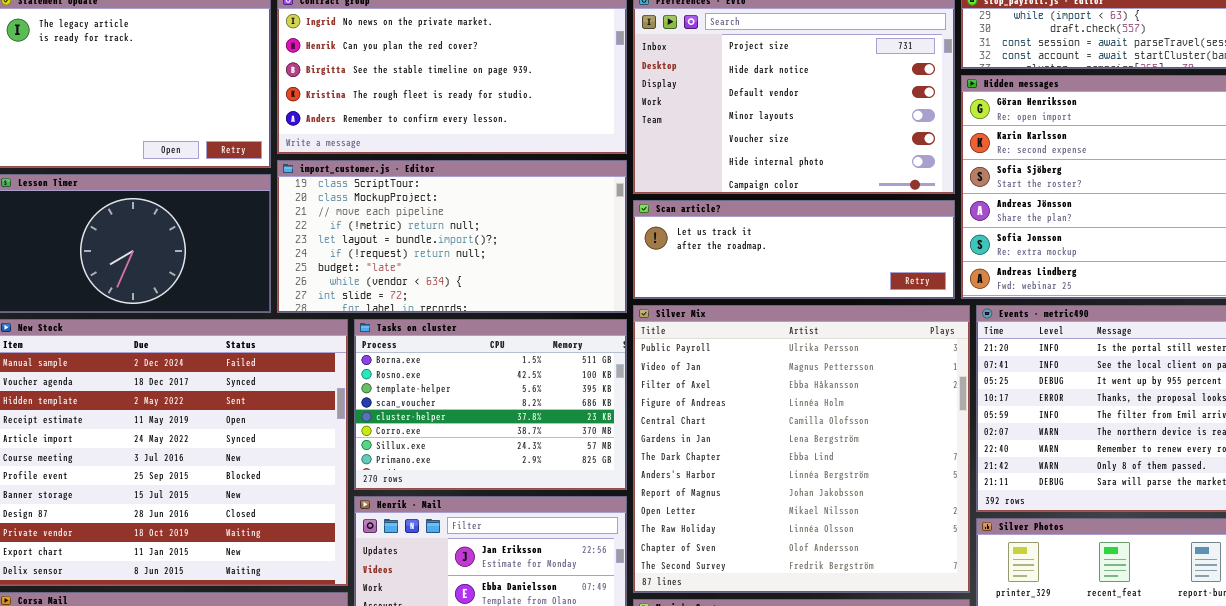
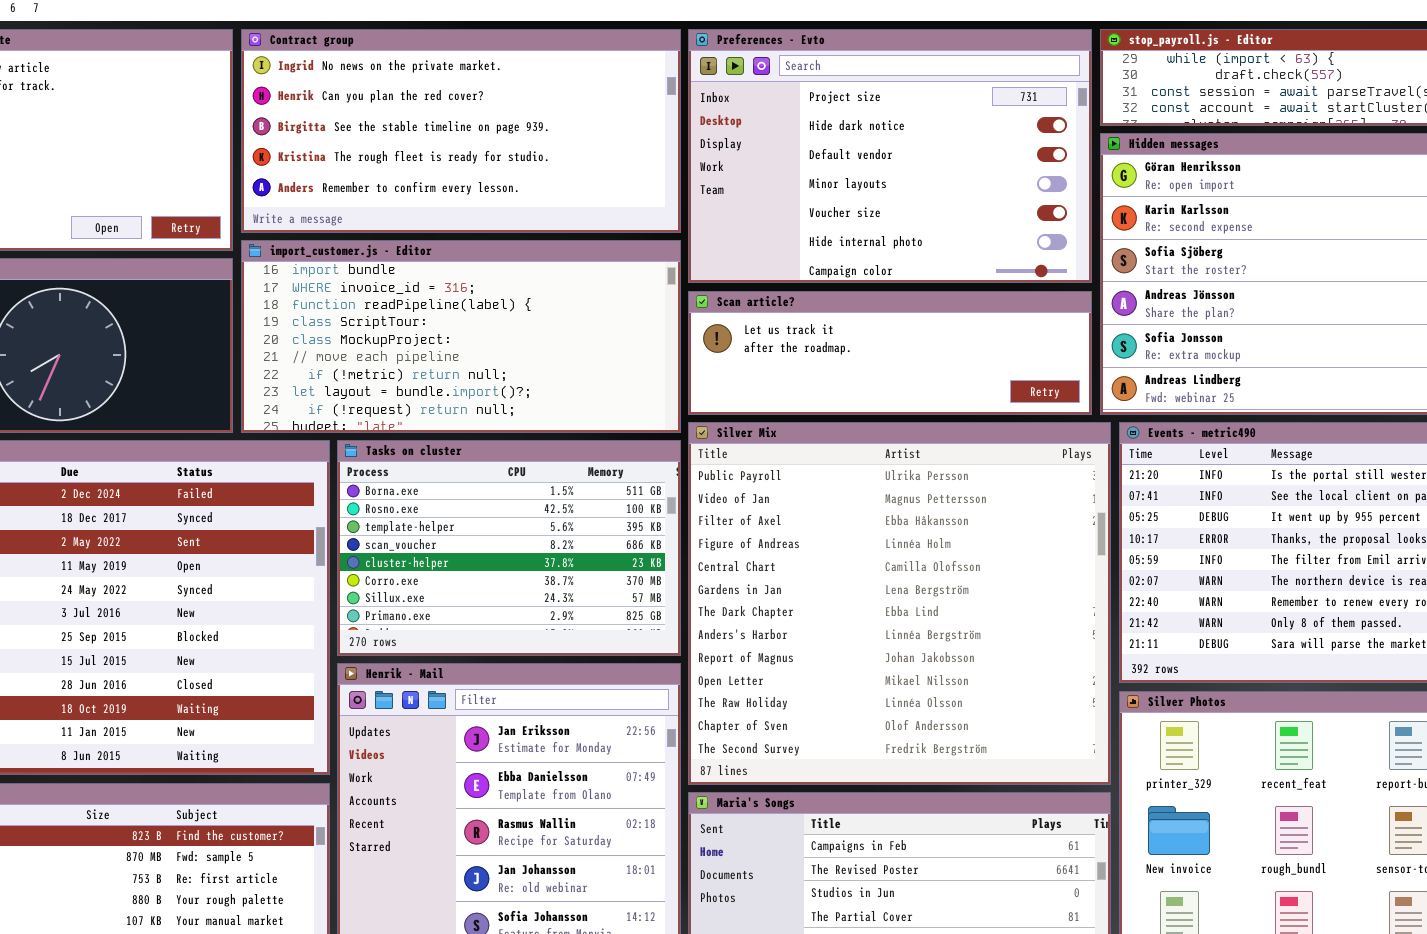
import_customer.js - Editor: [277,160,627,313] -> [241,240,681,433], scrolled up 3 rows

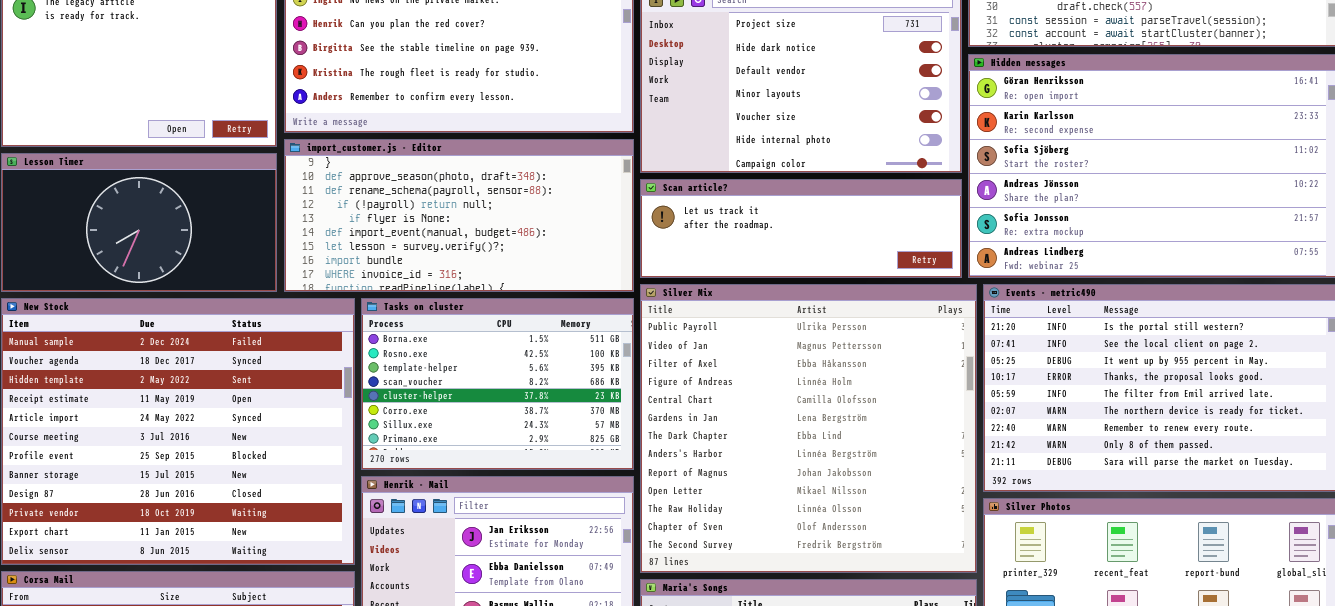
import_customer.js - Editor: [241,240,681,433] -> [284,139,634,292], scrolled up 7 rows

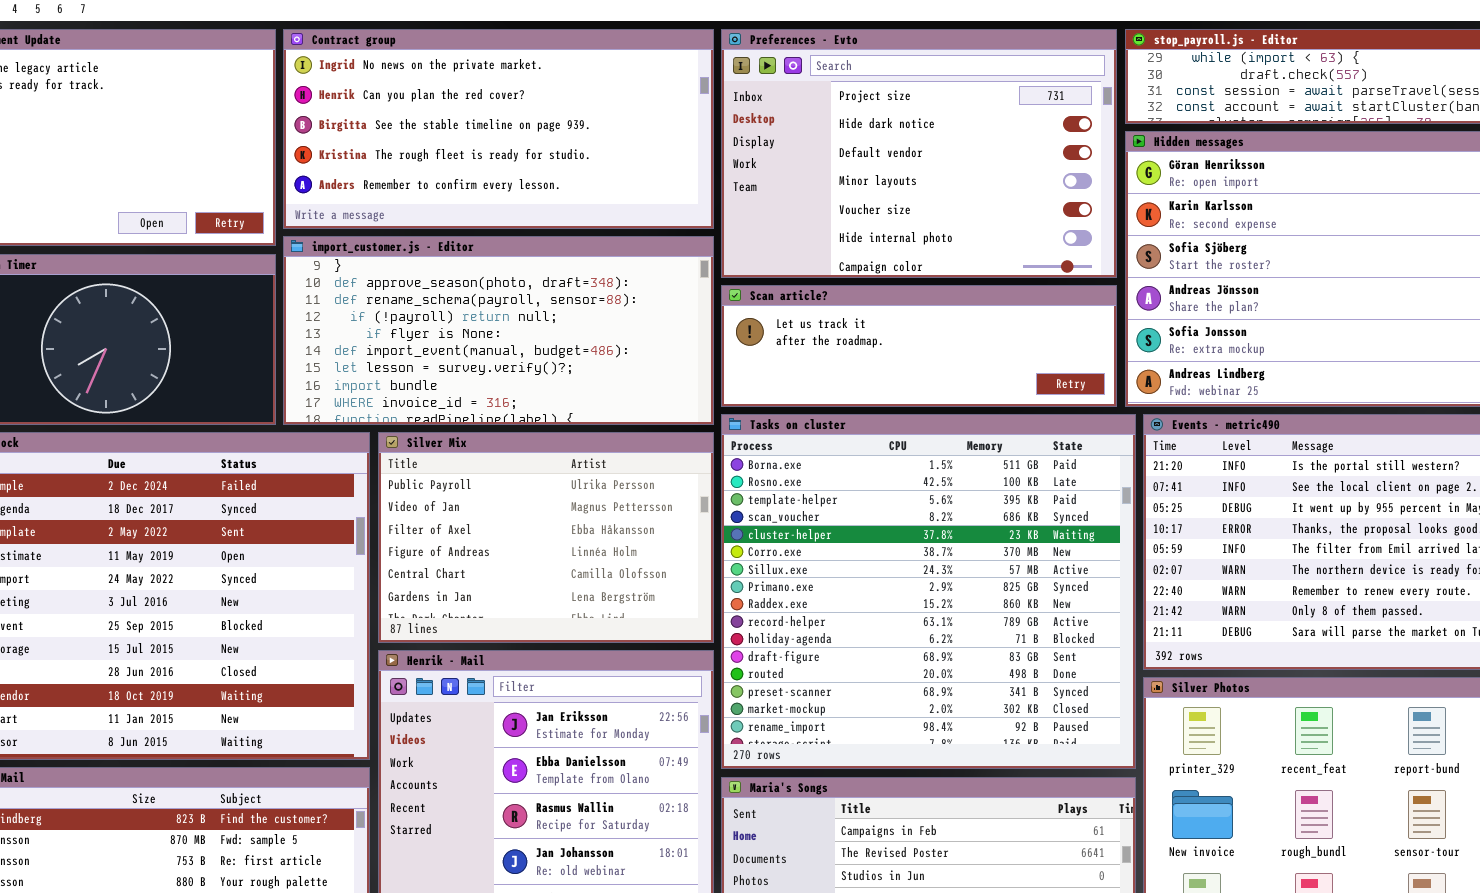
Silver Mix: [640,284,977,573] -> [378,432,714,643], moved, resized
Tasks on cluster: [361,298,634,470] -> [721,414,1136,769], moved, resized

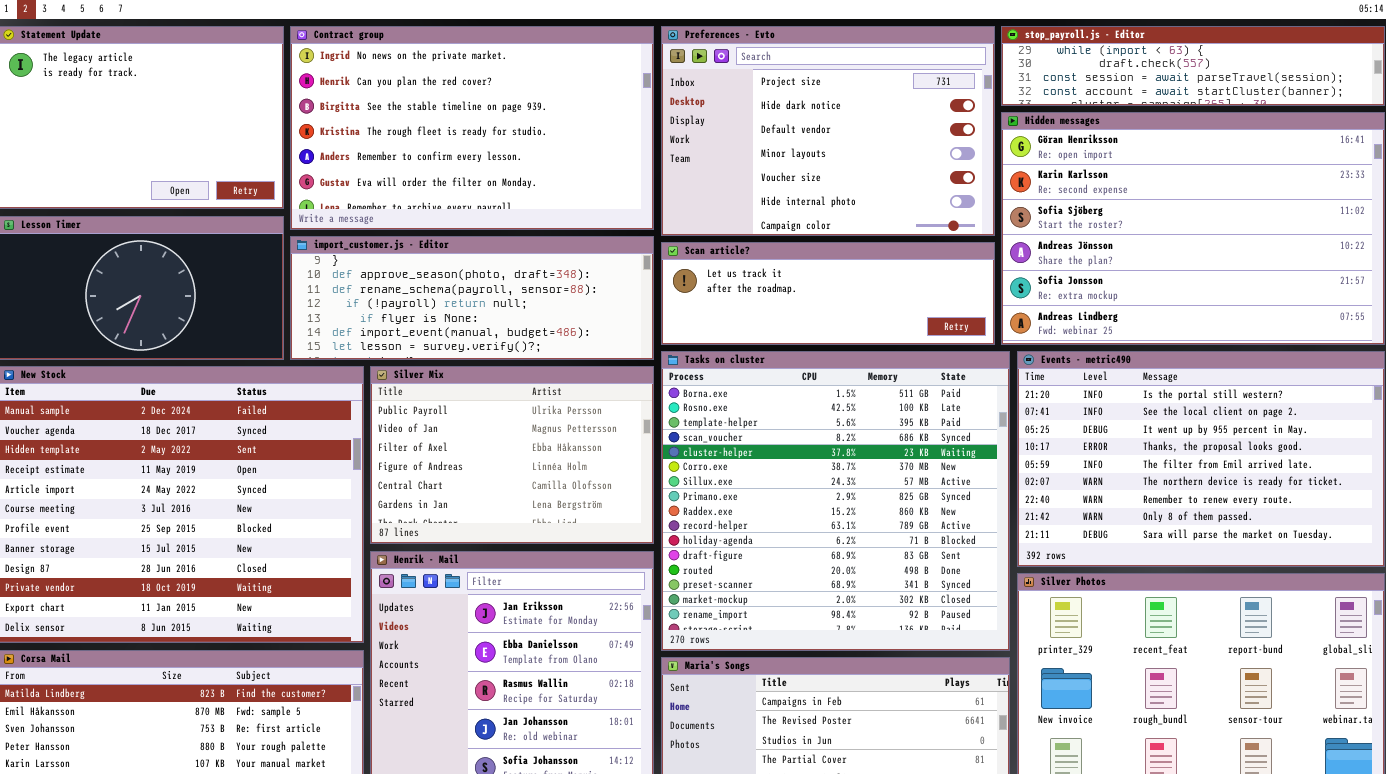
Contract group: [283,29,714,229] -> [290,26,654,230], resized
import_customer.js - Editor: [283,236,714,425] -> [290,236,654,360], resized

